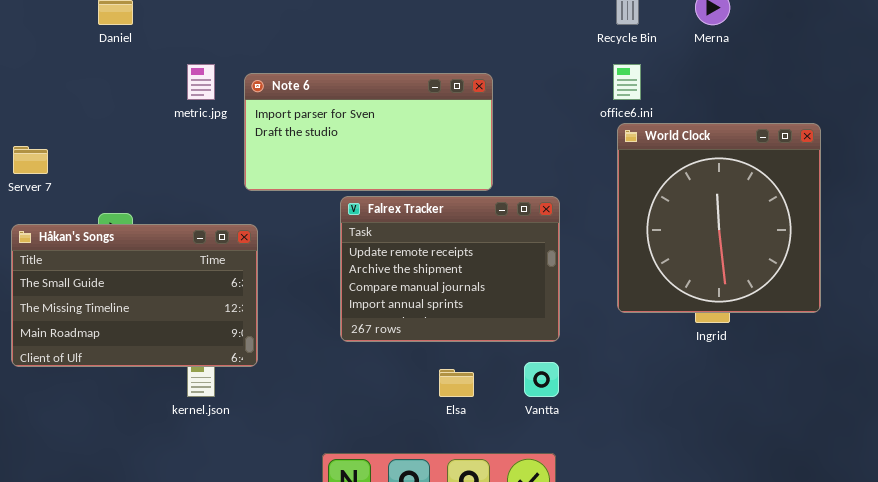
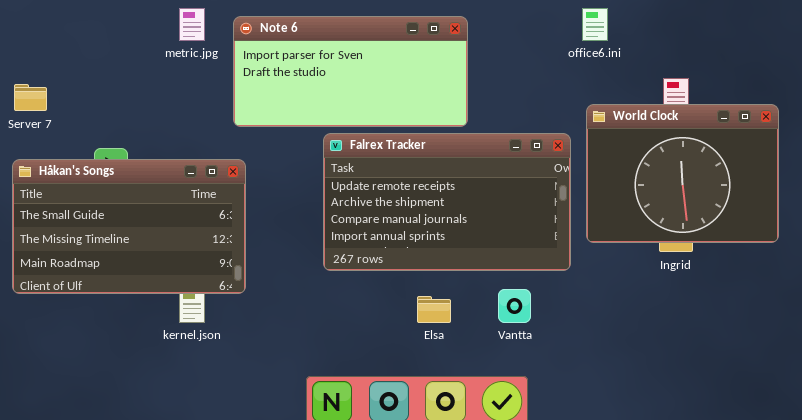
World Clock: [617,123,821,313] -> [586,104,779,243], resized
Falrex Tracker: [340,196,560,342] -> [323,133,571,271], resized

